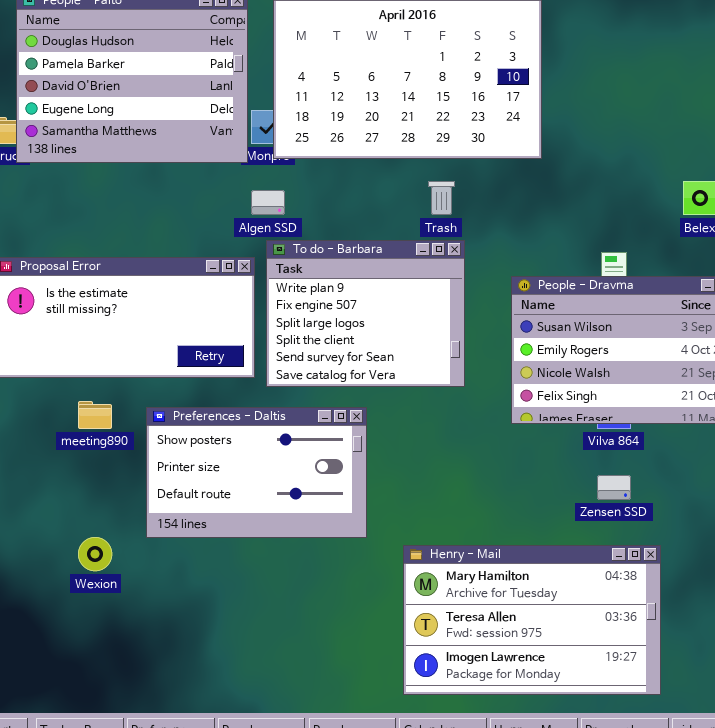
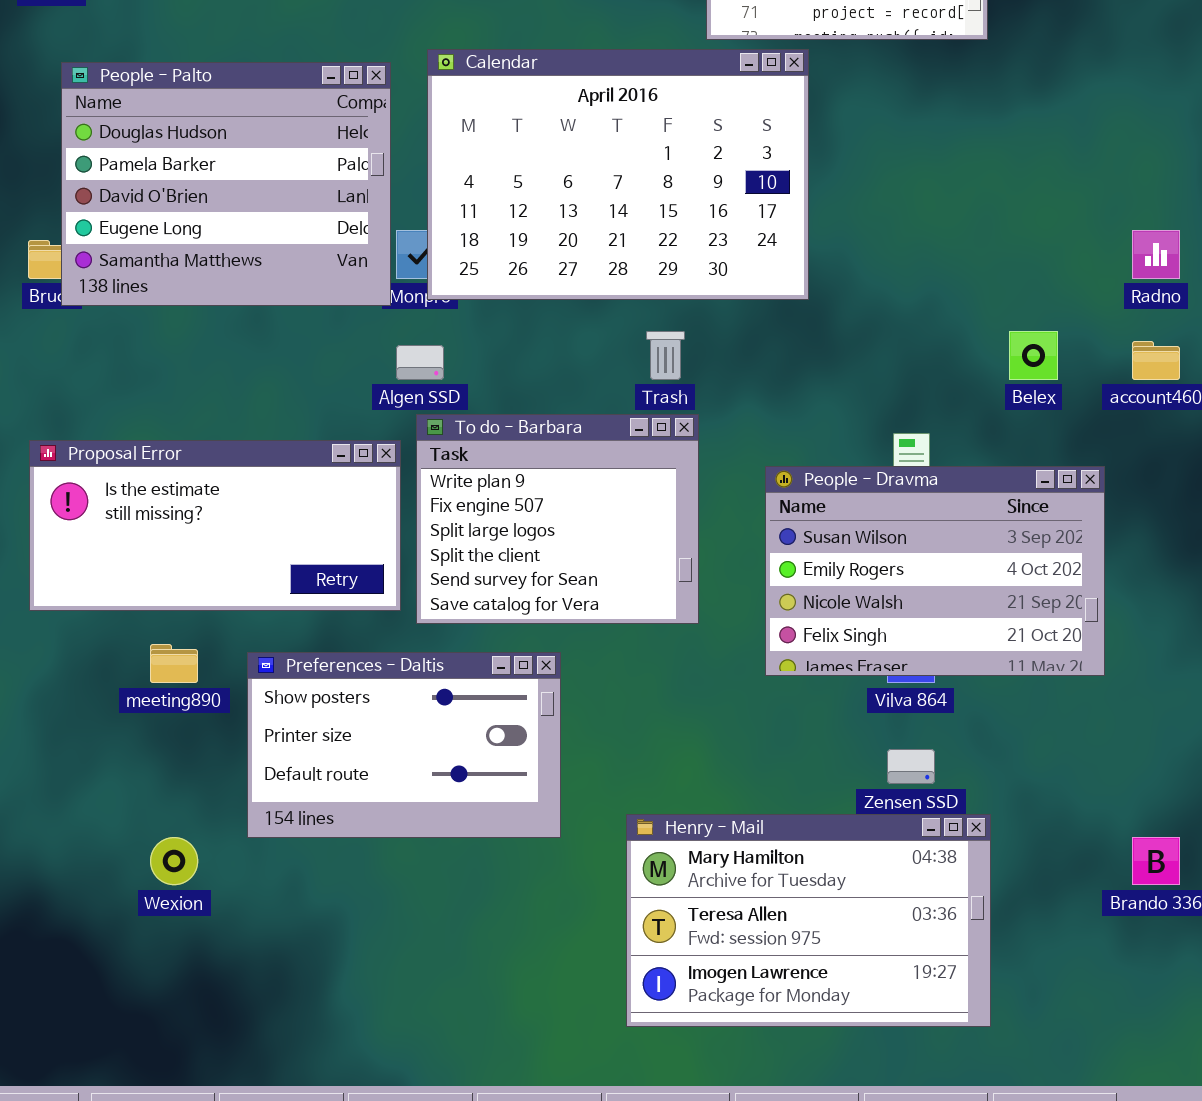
Henry - Mail: [403,545,661,695] -> [626,814,991,1027], moved

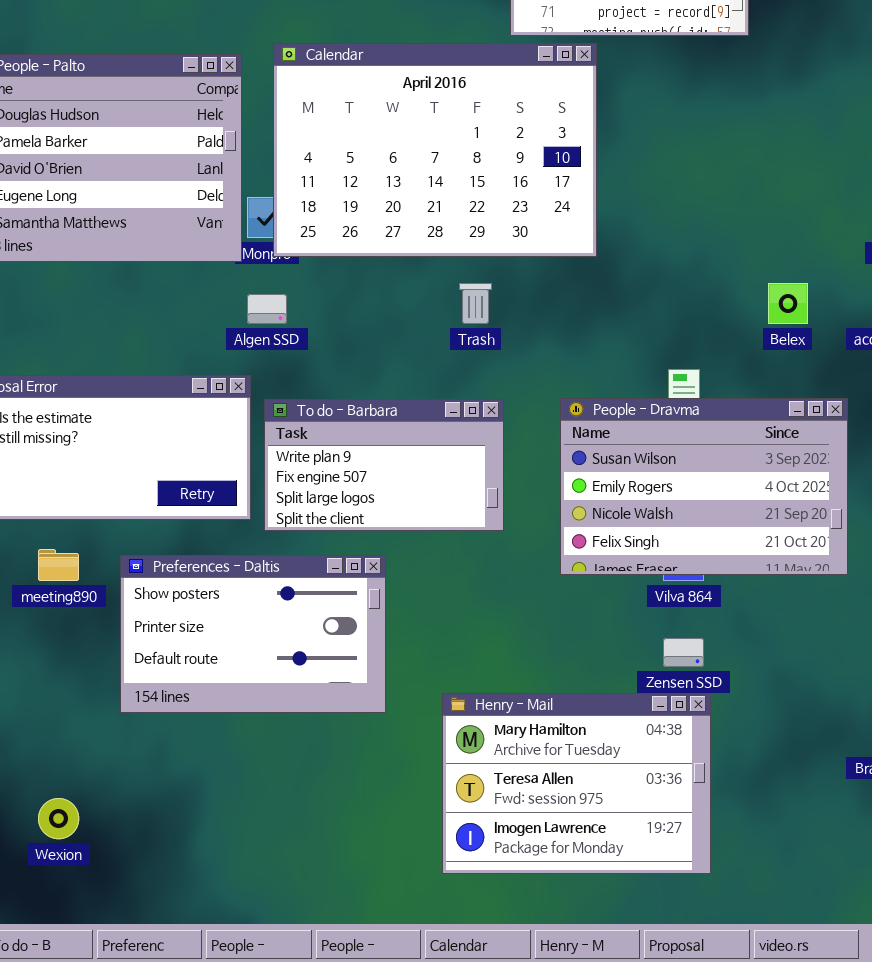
To do - Barbara: [416,414,699,624] -> [264,399,504,531], resized
Henry - Mail: [626,814,991,1027] -> [442,693,711,874], resized
Wexion: [150,837,198,885] -> [38,798,79,839], moved

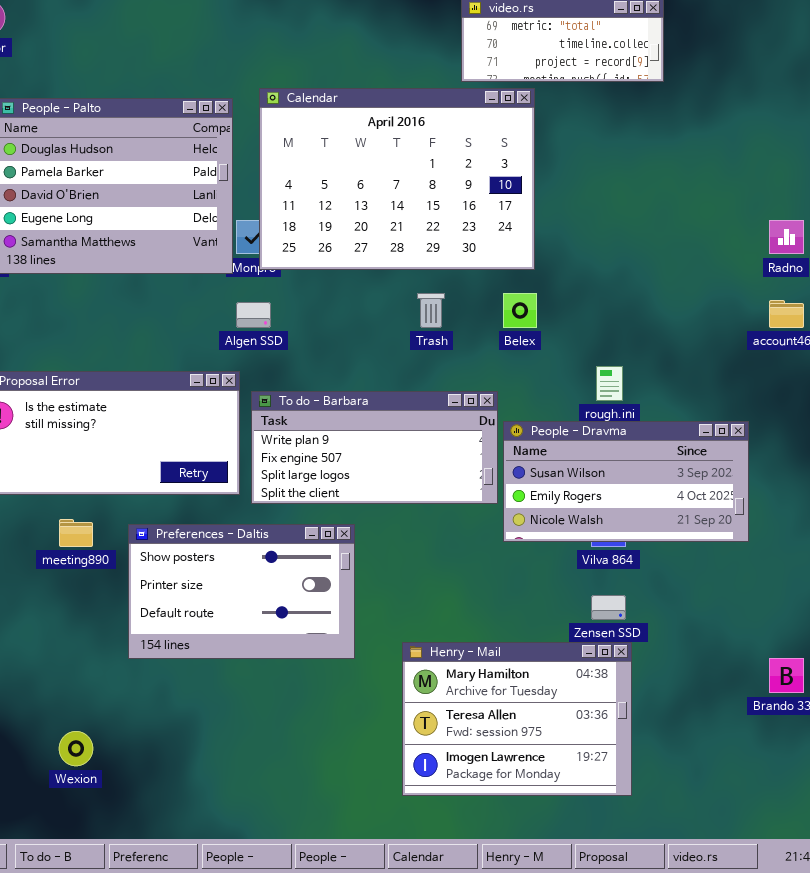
Belex: [768,283,808,324] -> [503,293,537,328], moved
People - Dravma: [560,398,848,575] -> [503,421,749,542], resized
To do - Barbara: [264,399,504,531] -> [251,391,498,504], resized

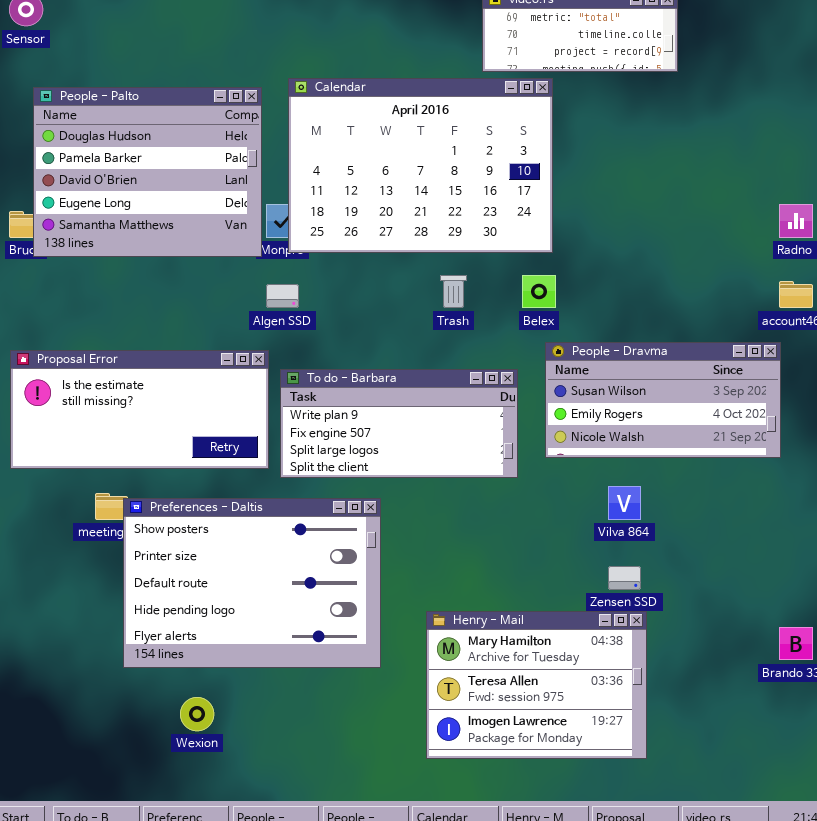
People - Dravma: [503,421,749,542] -> [545,342,781,458], moved
Preferences - Daltis: [128,524,355,659] -> [123,498,381,668], resized
Wexion: [59,731,93,766] -> [180,697,214,731], moved

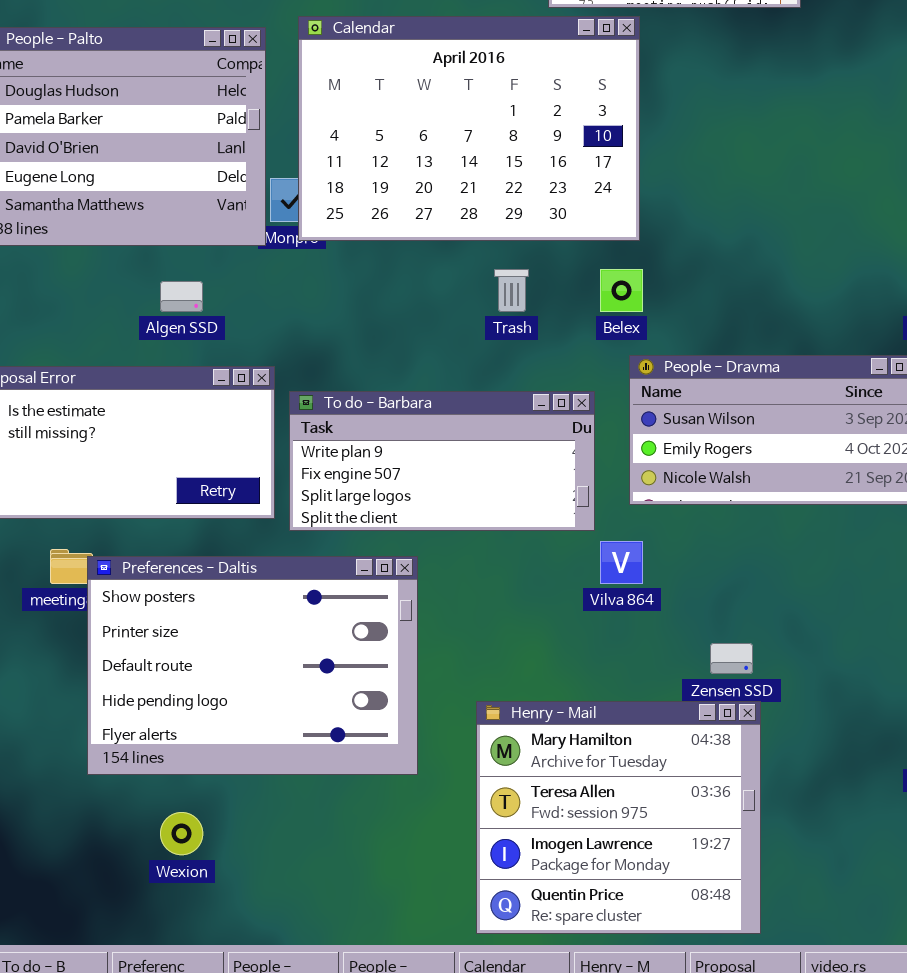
Algen SSD: [266,284,299,308] -> [160,281,203,312], moved
Vilva 864: [608,486,641,520] -> [600,541,643,584], moved
Henry - Mail: [426,611,647,759] -> [476,701,761,934], resized

